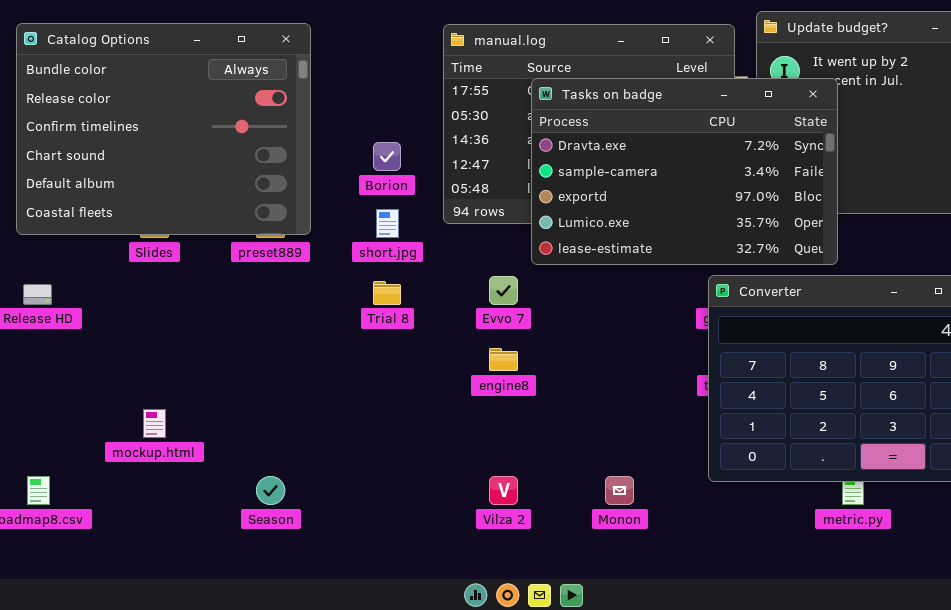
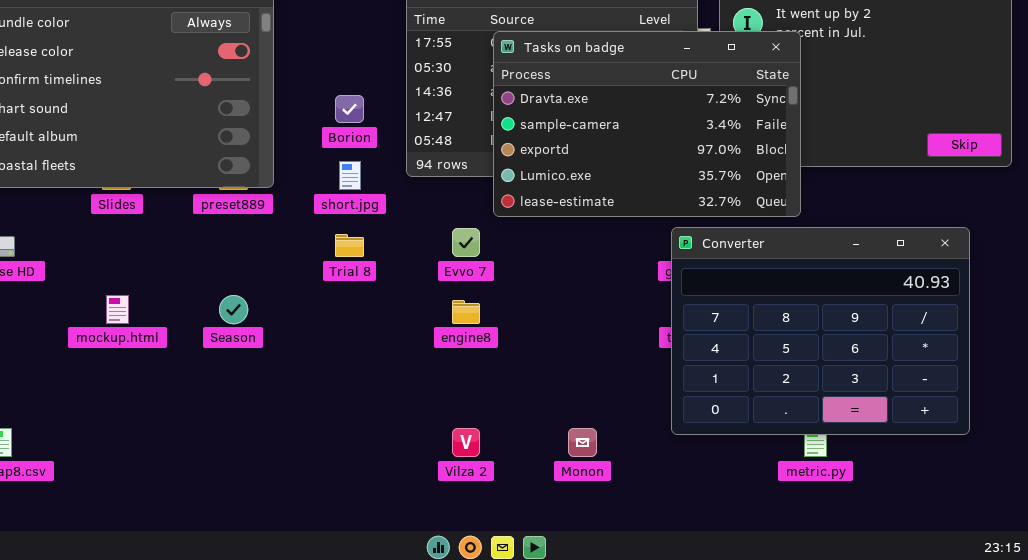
mockup.html: [143,409,166,438] -> [106,295,129,324], moved
Season: [256,476,285,505] -> [219,295,248,324], moved

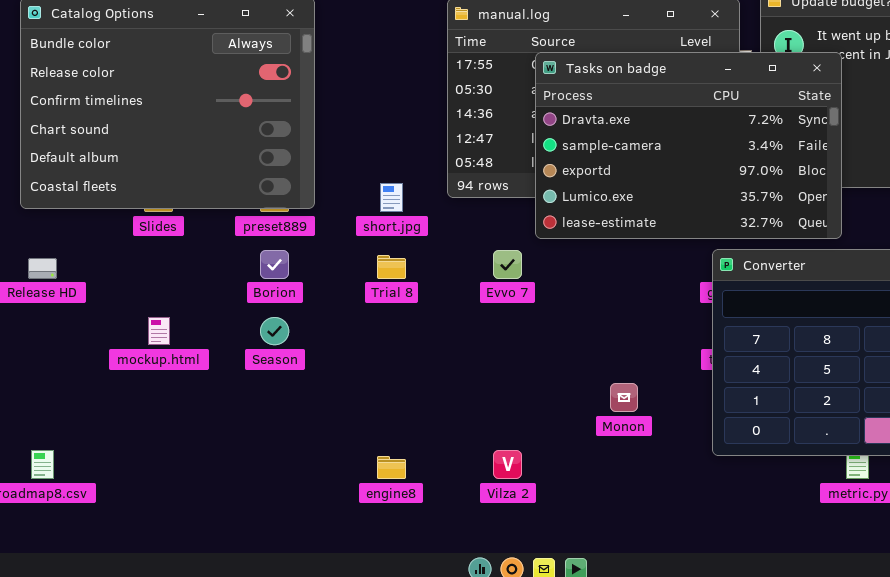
Borion: [335,95,364,123] -> [260,250,289,279], moved
engine8: [452,300,480,324] -> [377,456,406,479], moved
Monon: [568,428,597,457] -> [610,383,638,412], moved

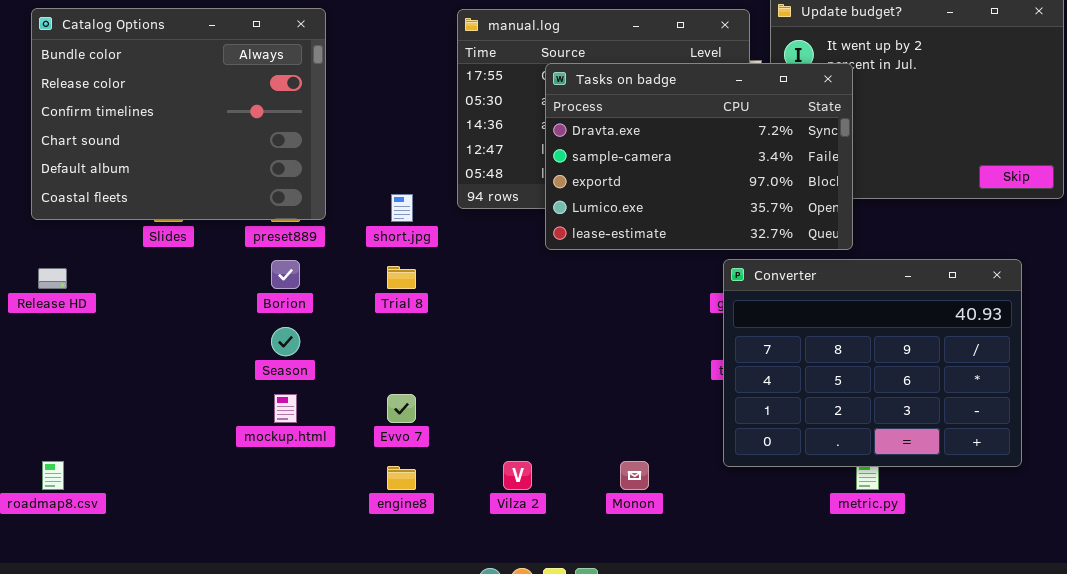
Evvo 7: [493,250,522,279] -> [387,394,416,423], moved
mockup.html: [148,317,170,345] -> [274,394,297,423], moved
Monon: [610,383,638,412] -> [620,461,649,490], moved

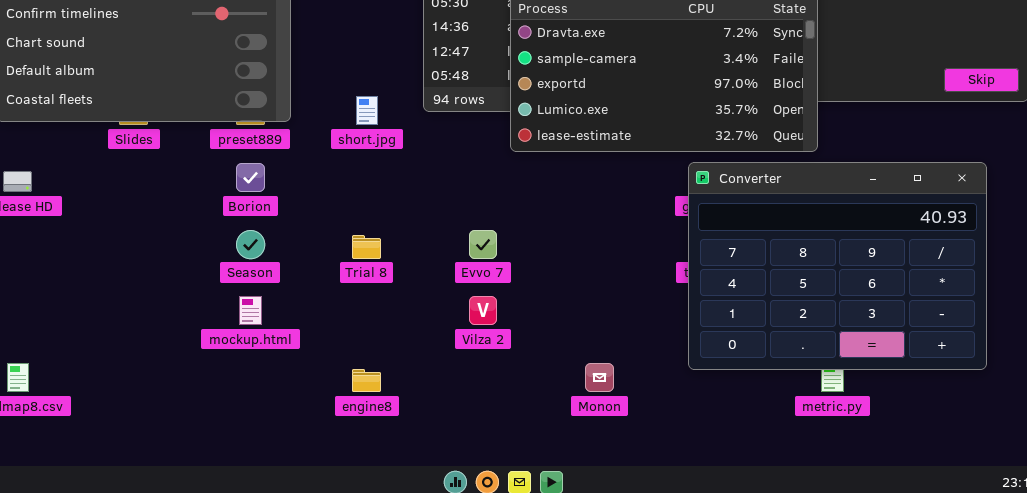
Trial 8: [387,266,416,289] -> [352,235,381,259], moved
Evvo 7: [387,394,416,423] -> [469,230,497,259], moved
Vilza 2: [503,461,532,490] -> [469,296,497,325], moved

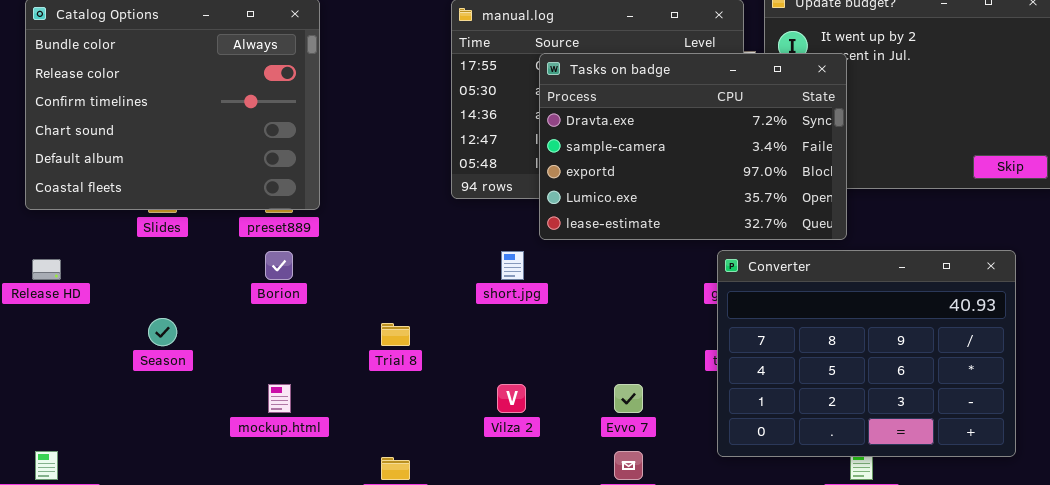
short.jpg: [356,96,378,125] -> [501,251,524,280], moved
Season: [236,230,265,259] -> [148,318,177,346], moved
Evvo 7: [469,230,497,259] -> [614,384,643,413], moved

